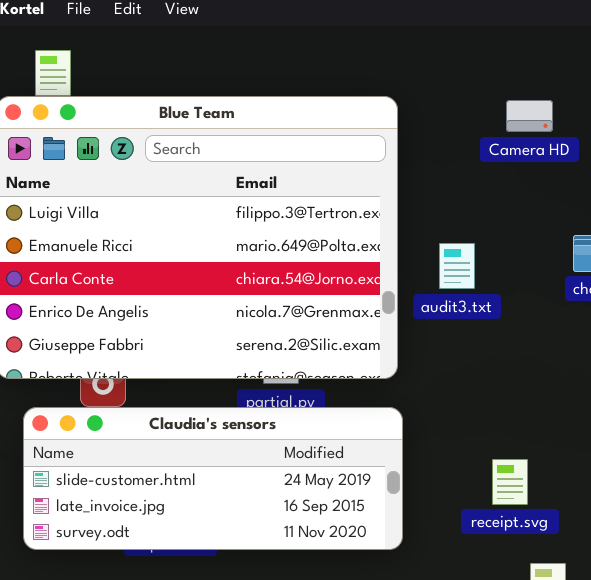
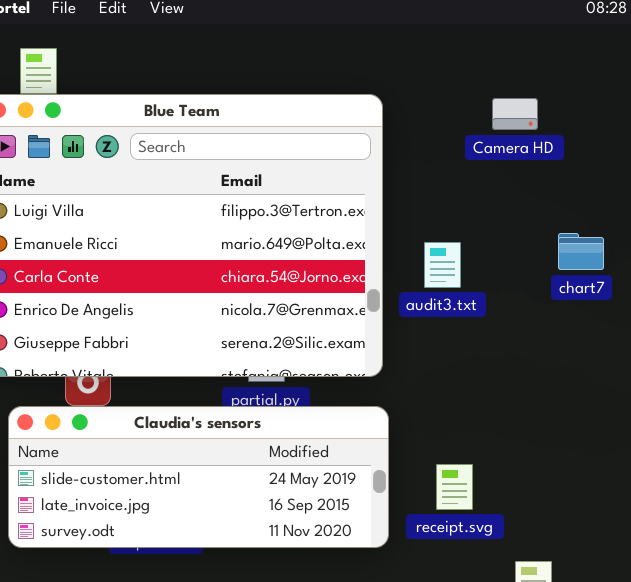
receipt.svg: [492,459,528,505] -> [436,464,473,510], moved

